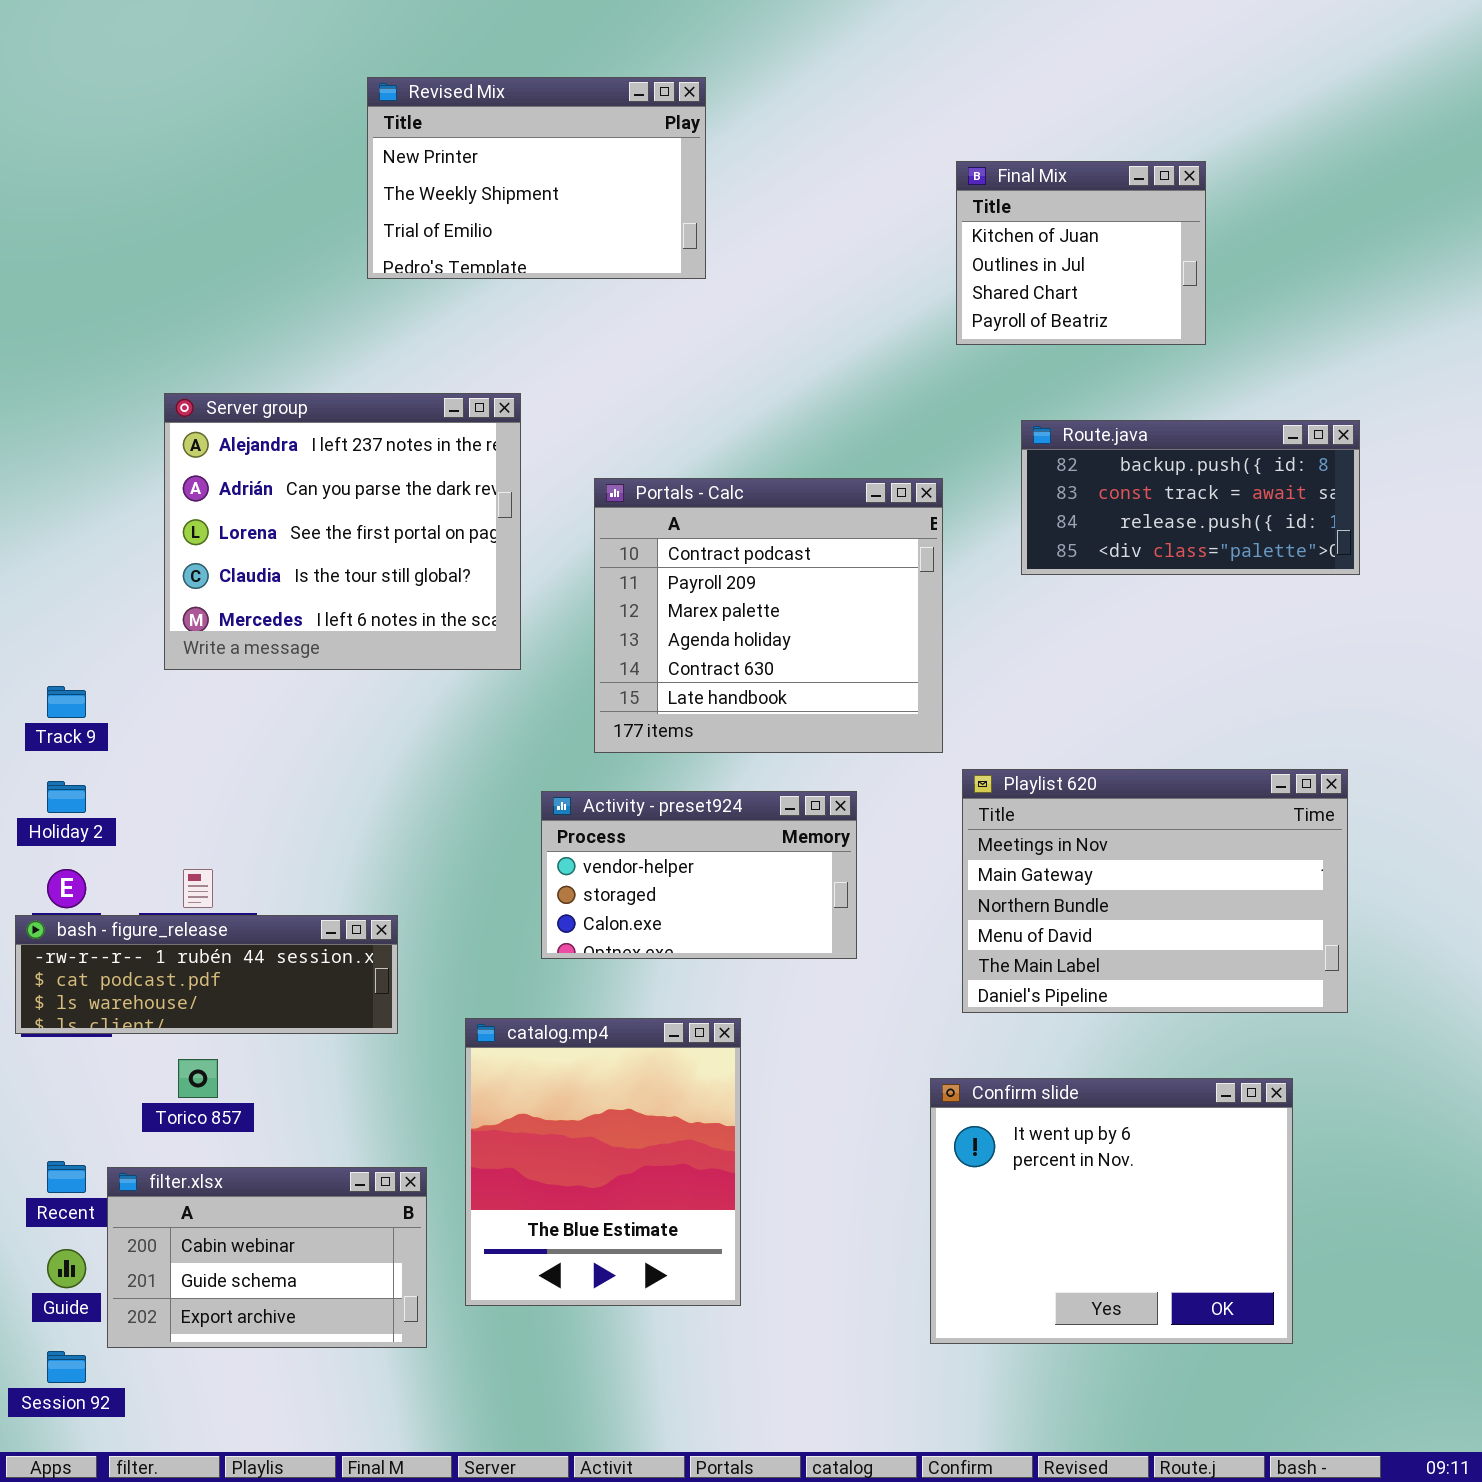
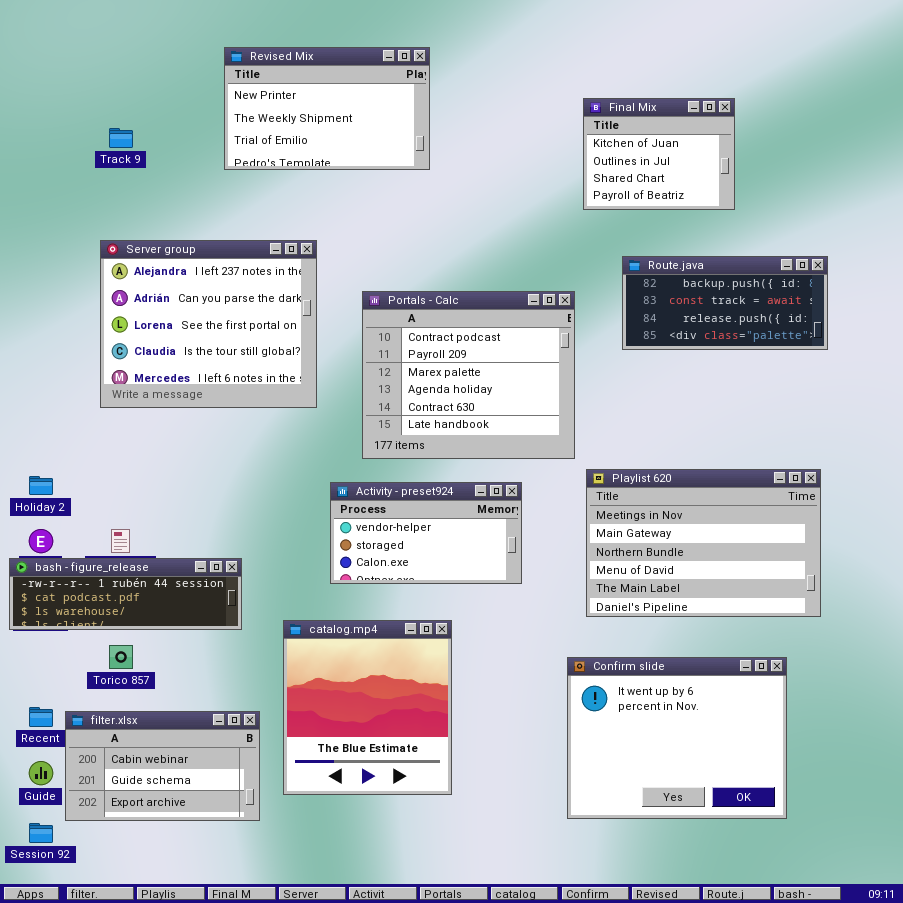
Track 9: [47,686,86,718] -> [109,128,133,148], moved

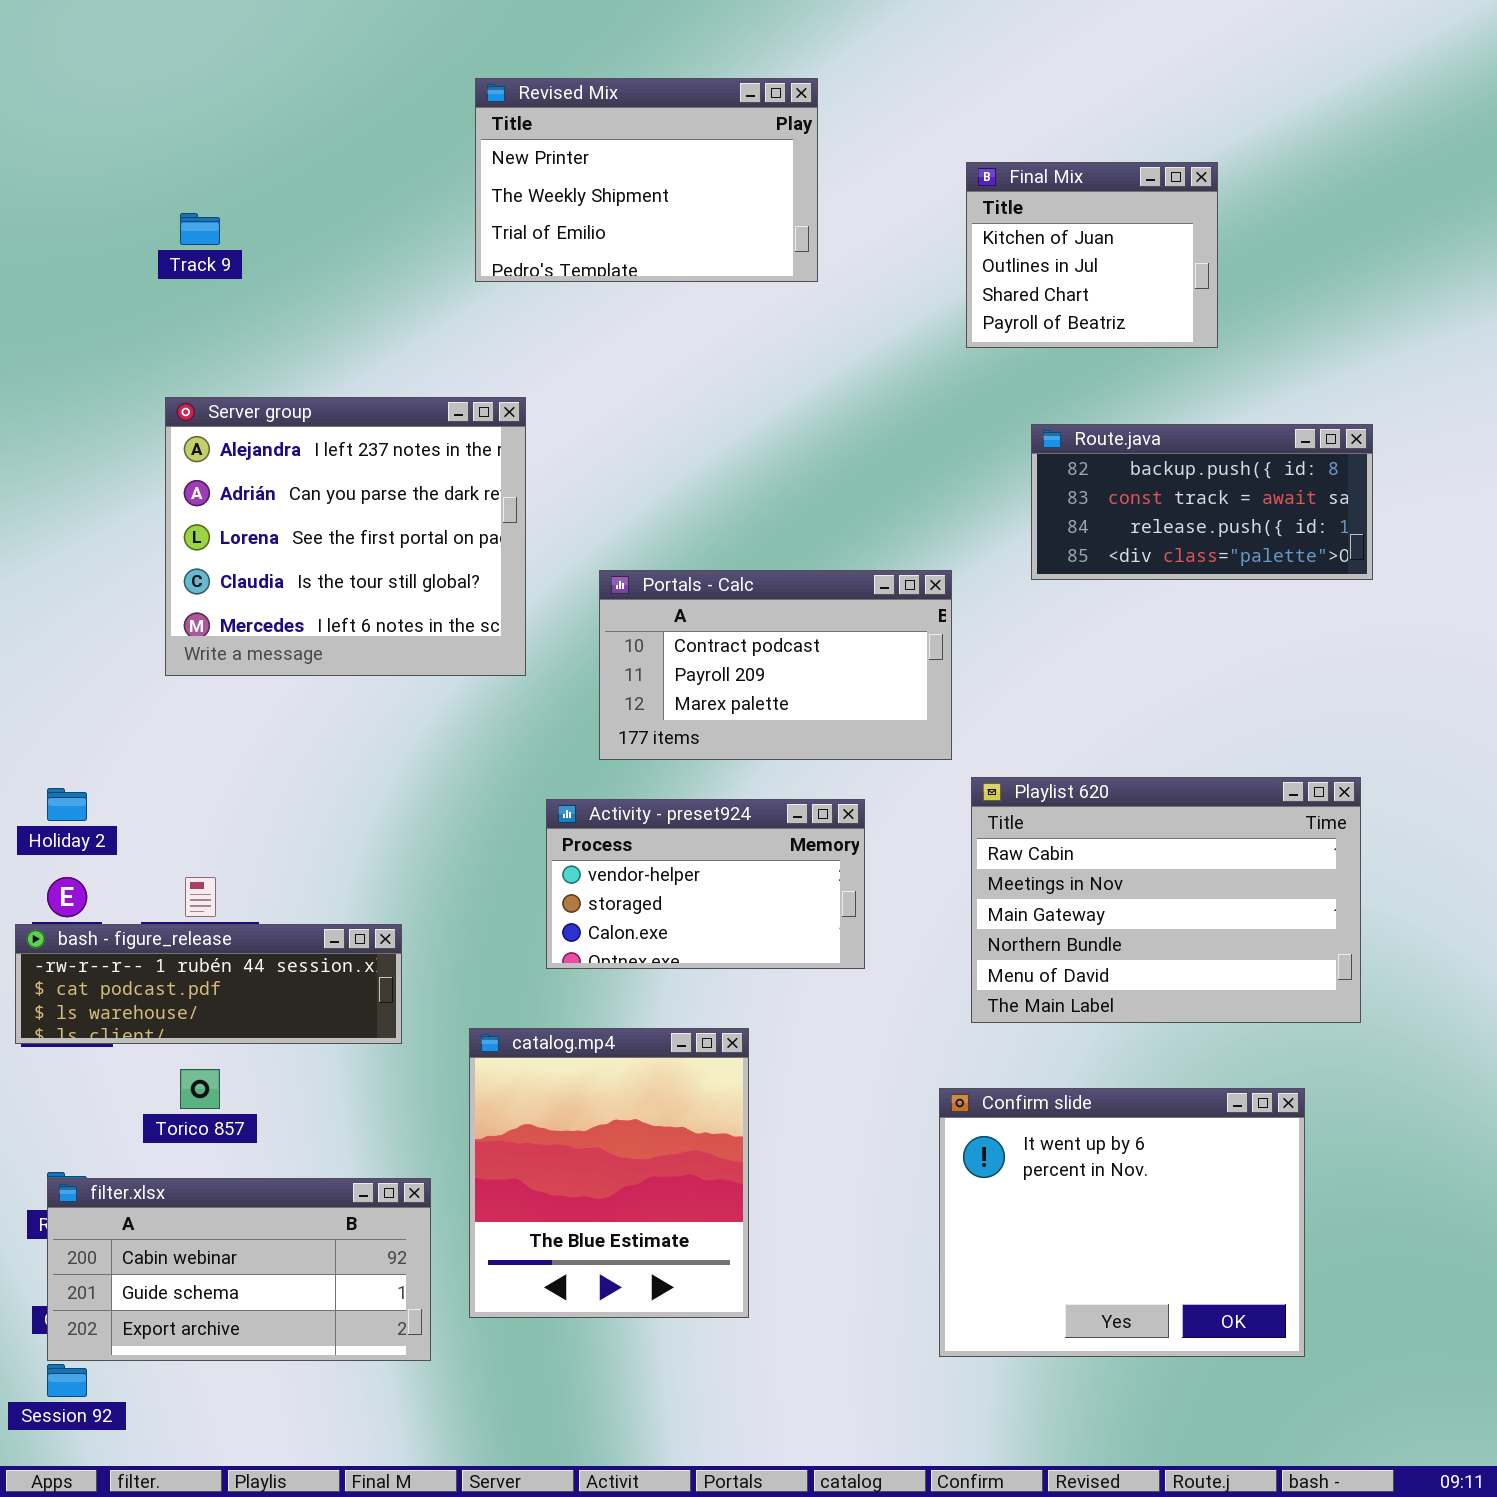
Revised Mix: [224,47,430,170] -> [475,78,818,282], moved
Portals - Calc: [362,291,575,459] -> [599,570,952,760], resized
Playlist 620: [586,469,821,617] -> [971,777,1361,1023], scrolled up 1 row
filter.xlsx: [65,711,260,821] -> [47,1178,431,1361], resized

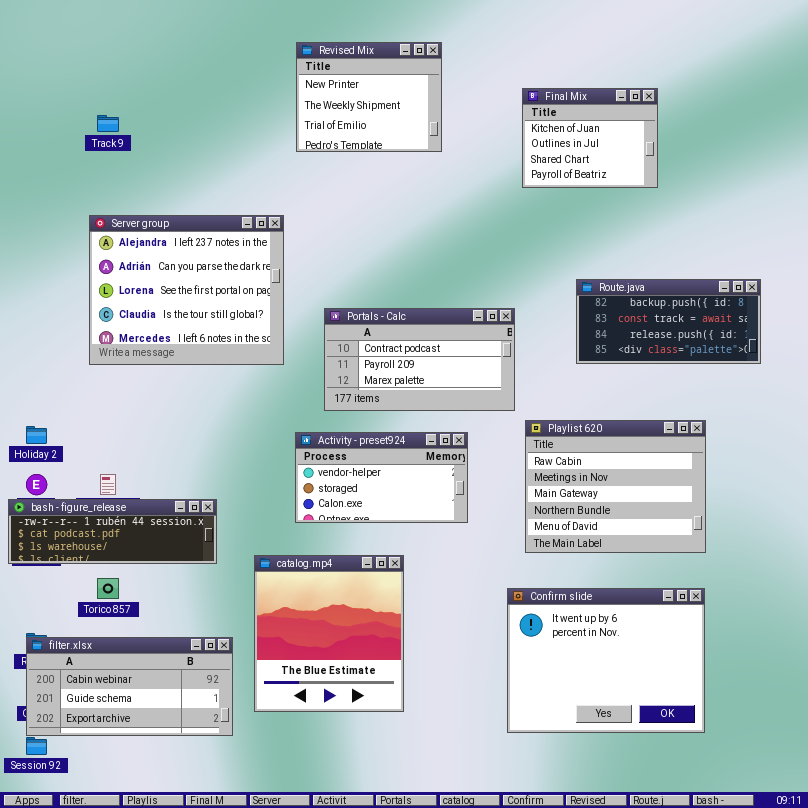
Revised Mix: [475,78,818,282] -> [296,42,442,152], resized
Route.java: [1031,424,1373,580] -> [576,279,761,364], moved
Playlist 620: [971,777,1361,1023] -> [525,420,706,553], resized

